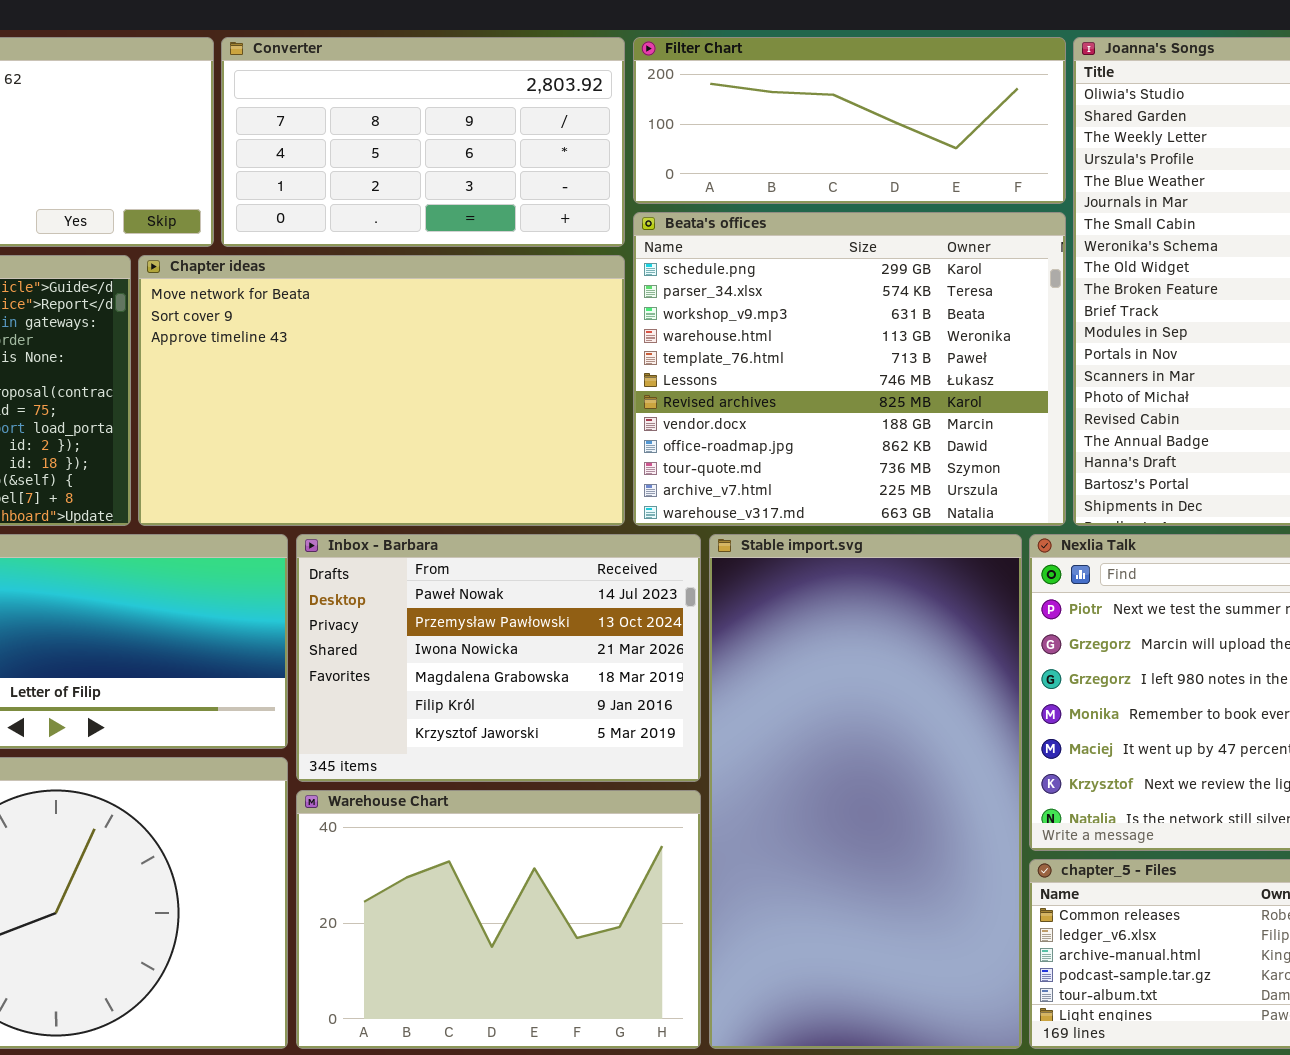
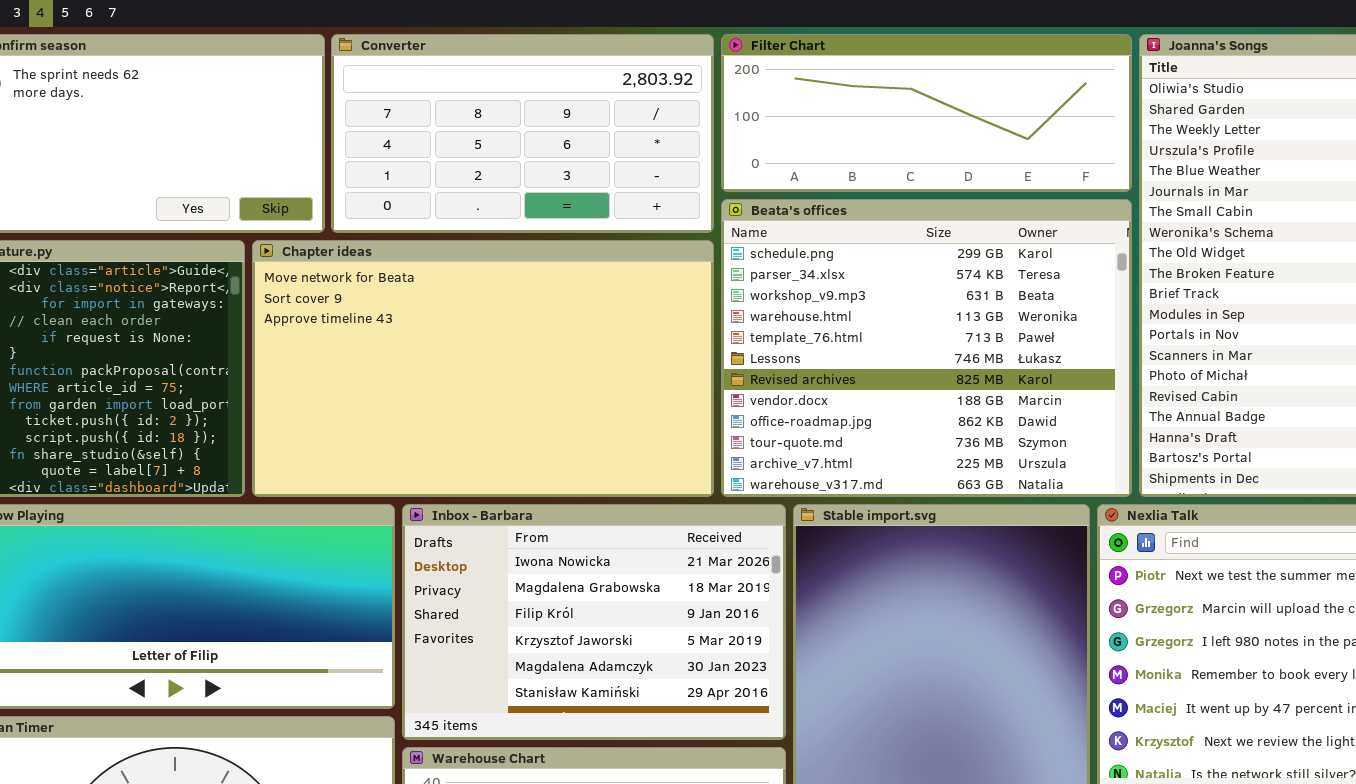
Inbox - Barbara: [296,534,701,782] -> [402,504,786,740], scrolled down 2 rows

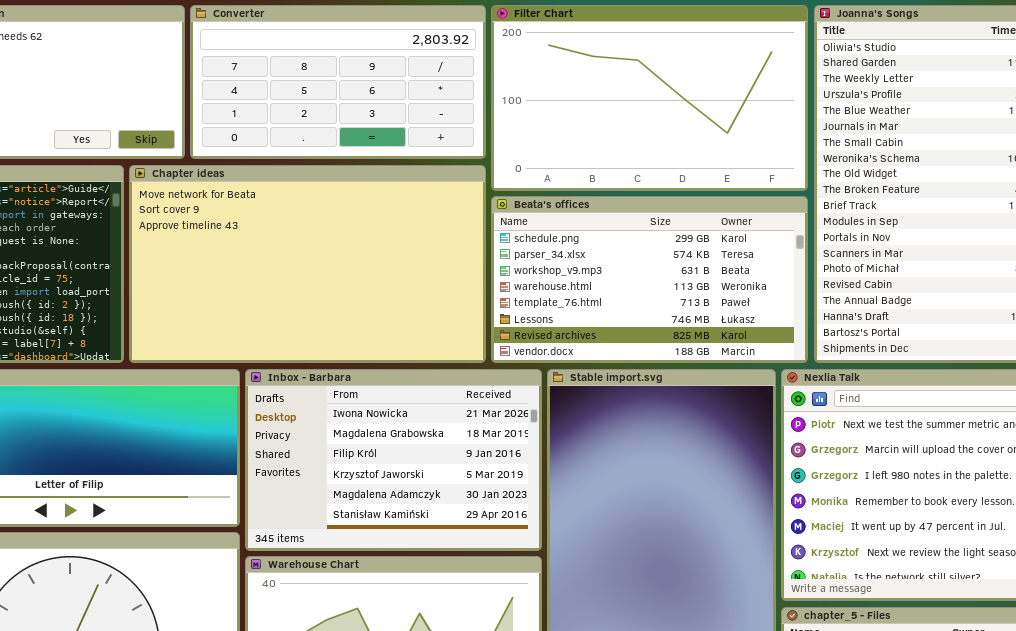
Filter Chart: [721,34,1132,192] -> [491,5,808,191], resized
Beata's offices: [721,199,1132,497] -> [491,196,808,363], resized

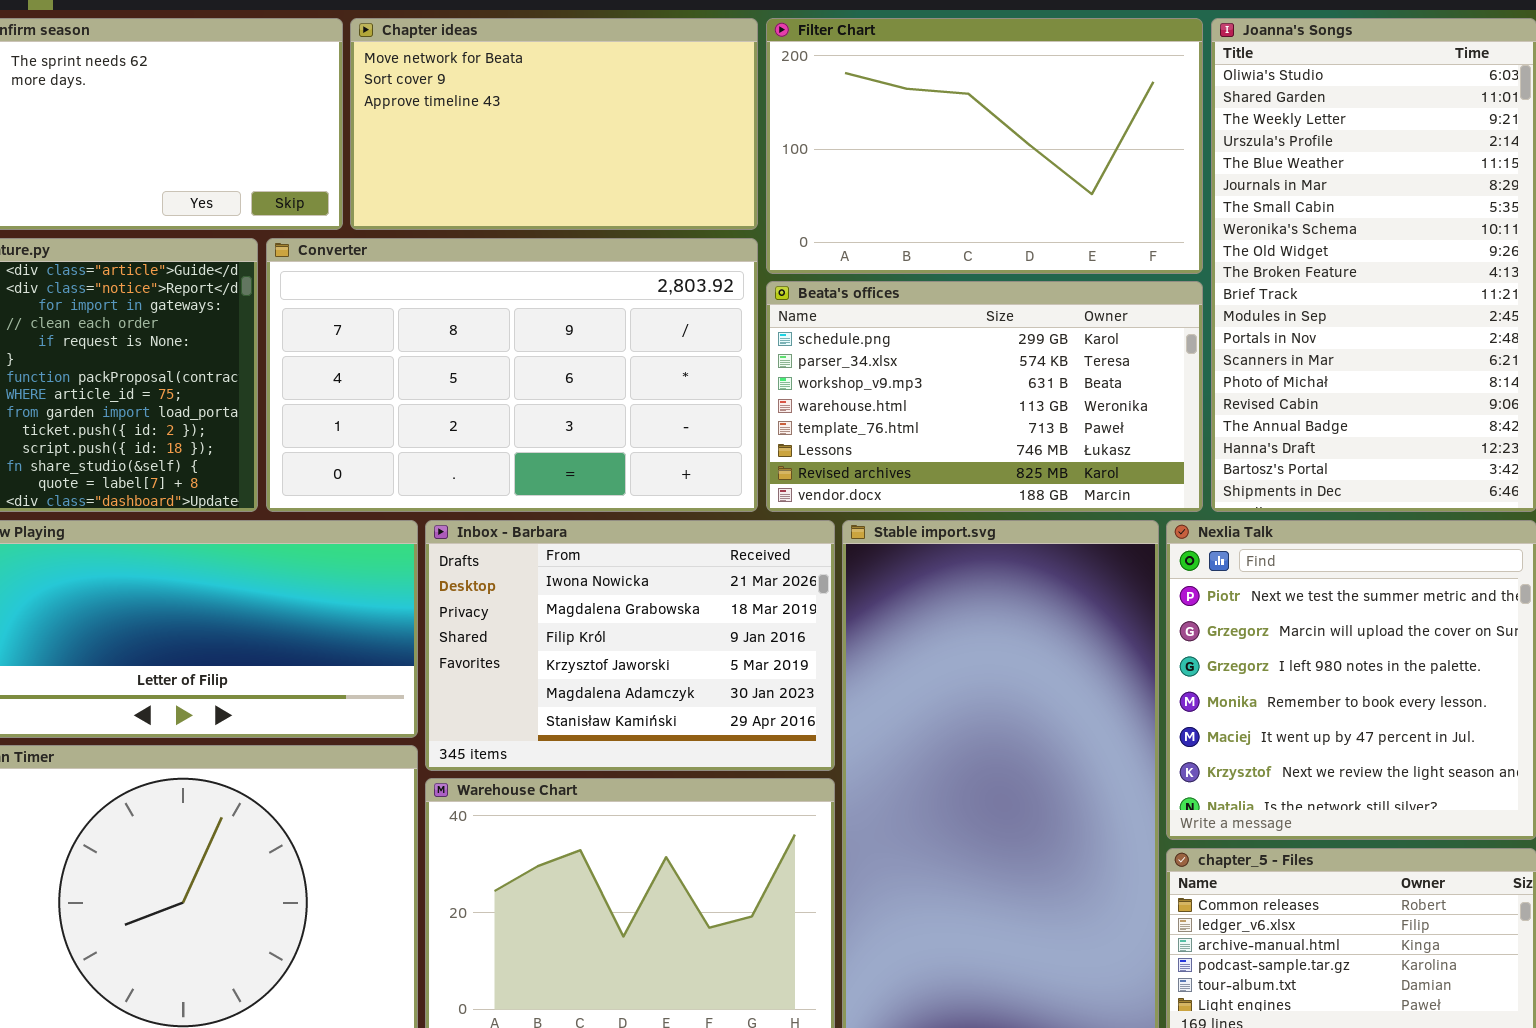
Converter: [190,5,486,159] -> [266,238,758,512], moved, resized
Chapter ideas: [129,165,486,363] -> [350,18,758,230], moved, resized

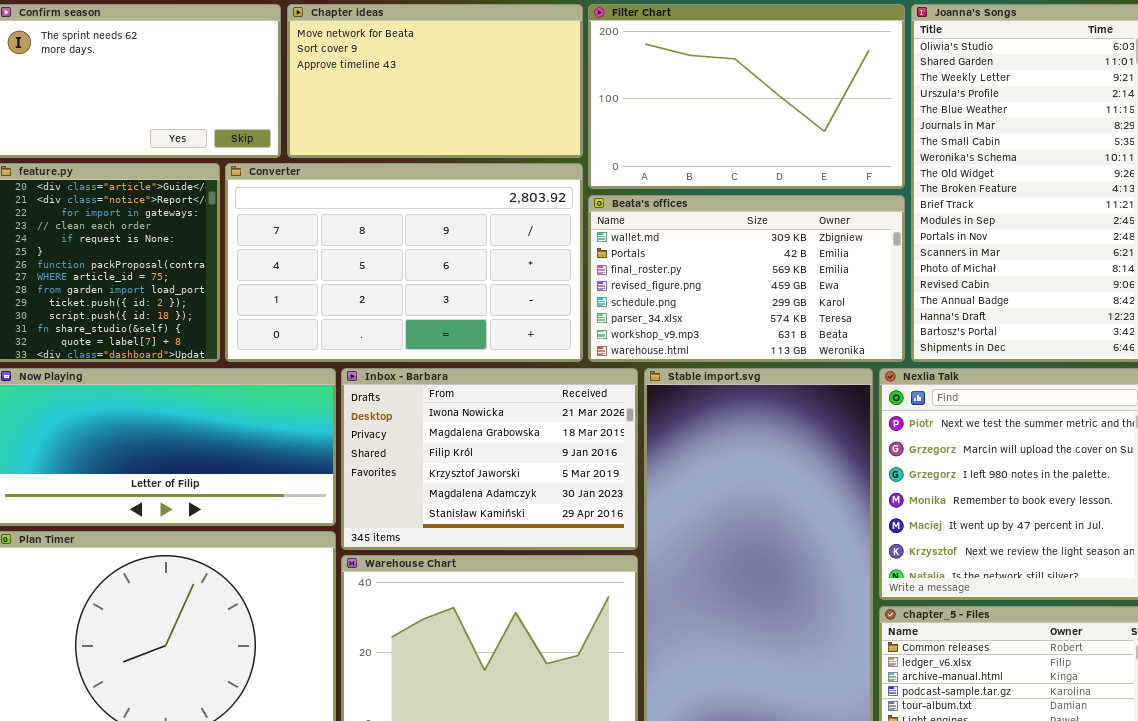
Beata's offices: [766,281,1203,512] -> [588,195,905,362], scrolled up 4 rows

